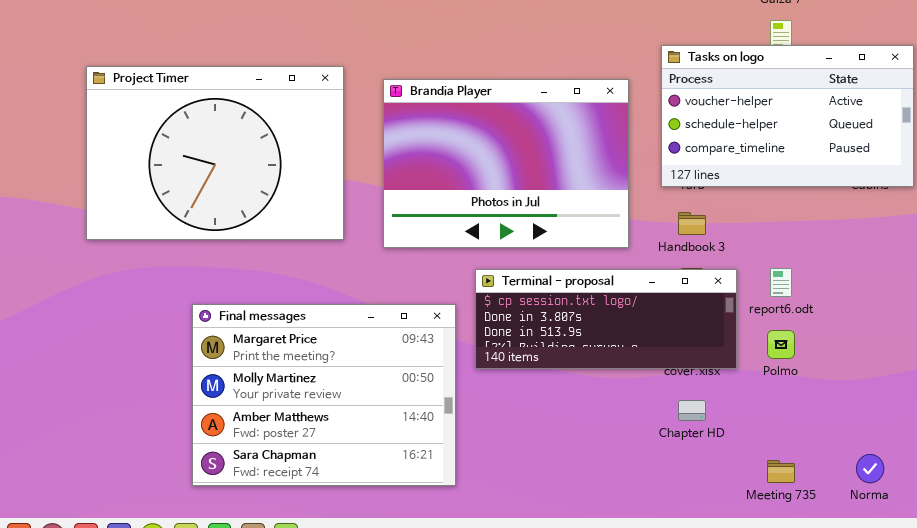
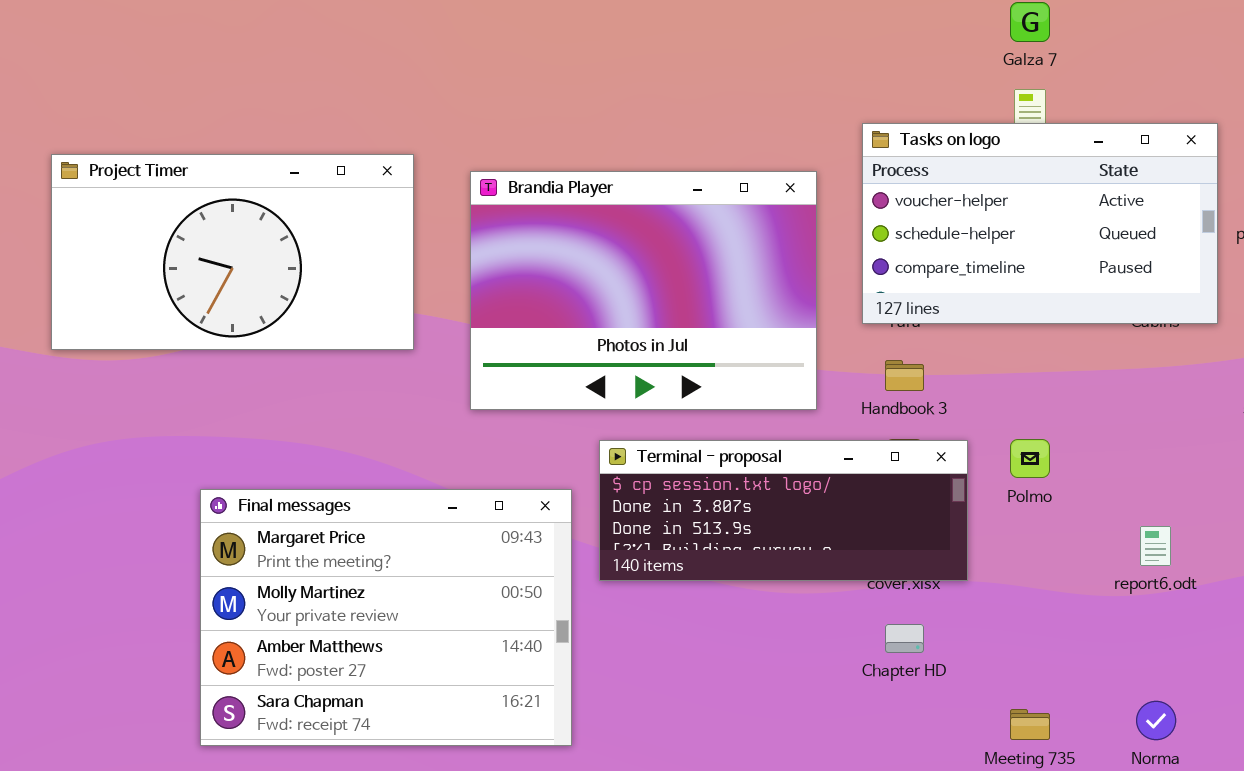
Project Timer: [86,66,344,240] -> [51,154,414,350], resized
report6.odt: [770,268,792,297] -> [1140,526,1171,566], moved
Polmo: [767,330,795,359] -> [1010,439,1050,478], moved

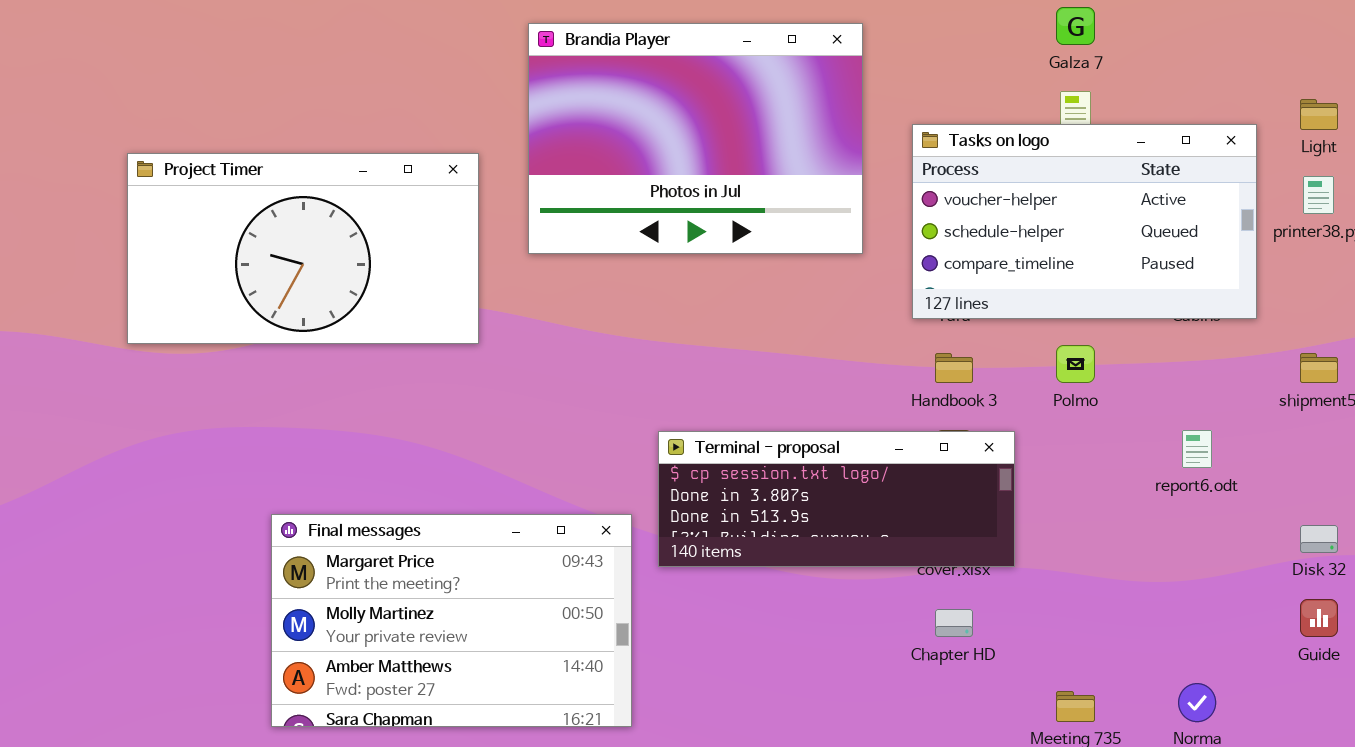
Brandia Player: [470,171,817,410] -> [528,23,863,254], moved
Polmo: [1010,439,1050,478] -> [1056,345,1095,383], moved
Final messages: [200,489,572,746] -> [271,514,632,727], resized
report6.odt: [1140,526,1171,566] -> [1182,430,1212,468], moved

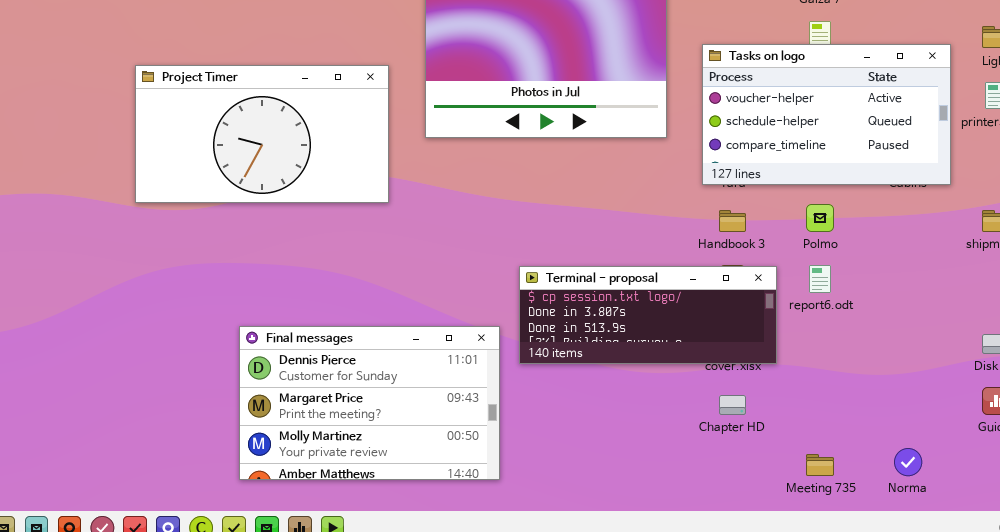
report6.odt: [1182,430,1212,468] -> [809,265,831,293], moved
Final messages: [271,514,632,727] -> [239,326,500,480], scrolled up 1 row

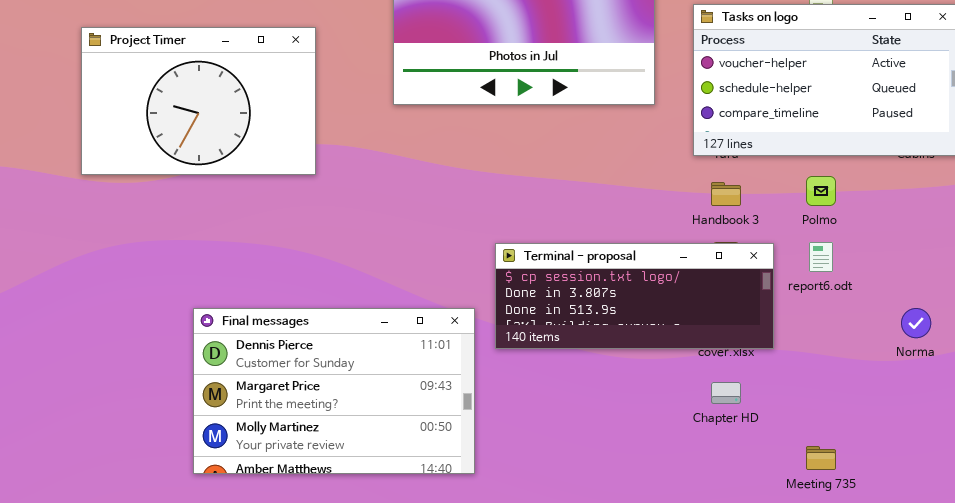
Project Timer: [135,65,389,203] -> [81,27,316,175], resized
Norma: [894,448,922,476] -> [901,308,931,338], moved

